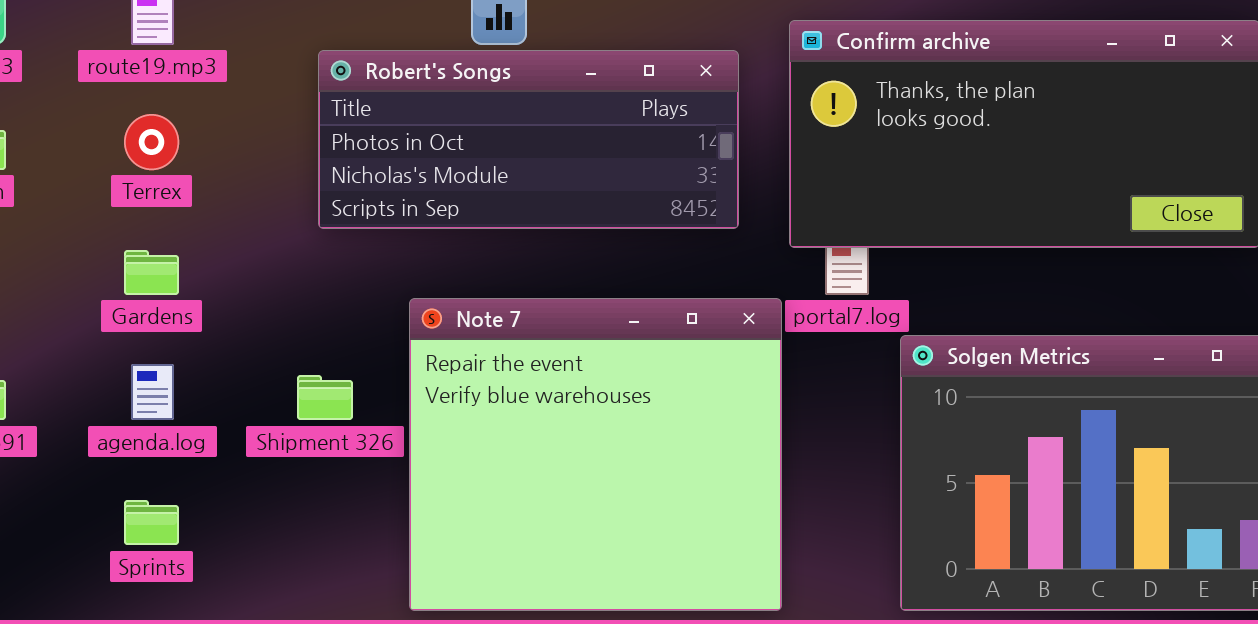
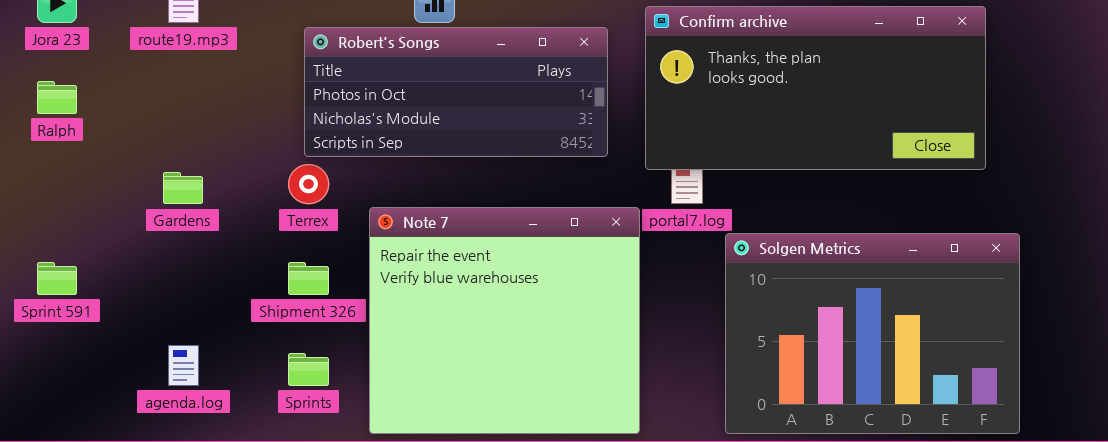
Terrex: [124,114,179,170] -> [288,164,329,204], moved
agenda.log: [131,364,174,420] -> [168,345,199,386], moved
Sprints: [124,500,179,545] -> [288,353,329,386], moved

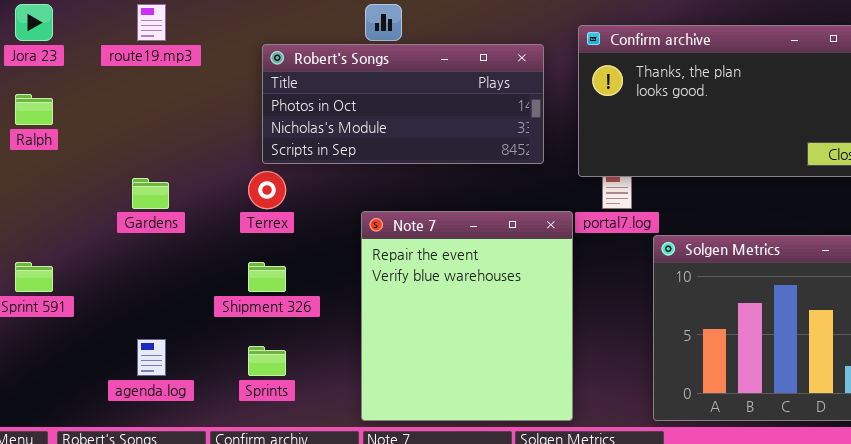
Note 7: [369,207,640,434] -> [361,211,573,421], resized

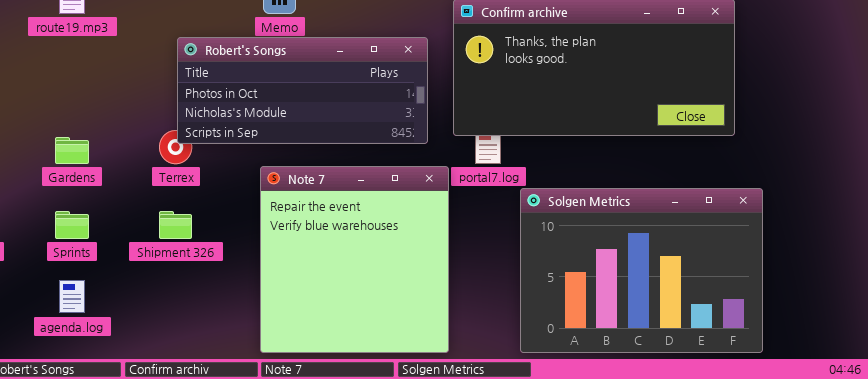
Robert's Songs: [262,44,544,164] -> [177,37,428,144], moved
Sprints: [248,346,286,376] -> [55,211,89,239], moved

